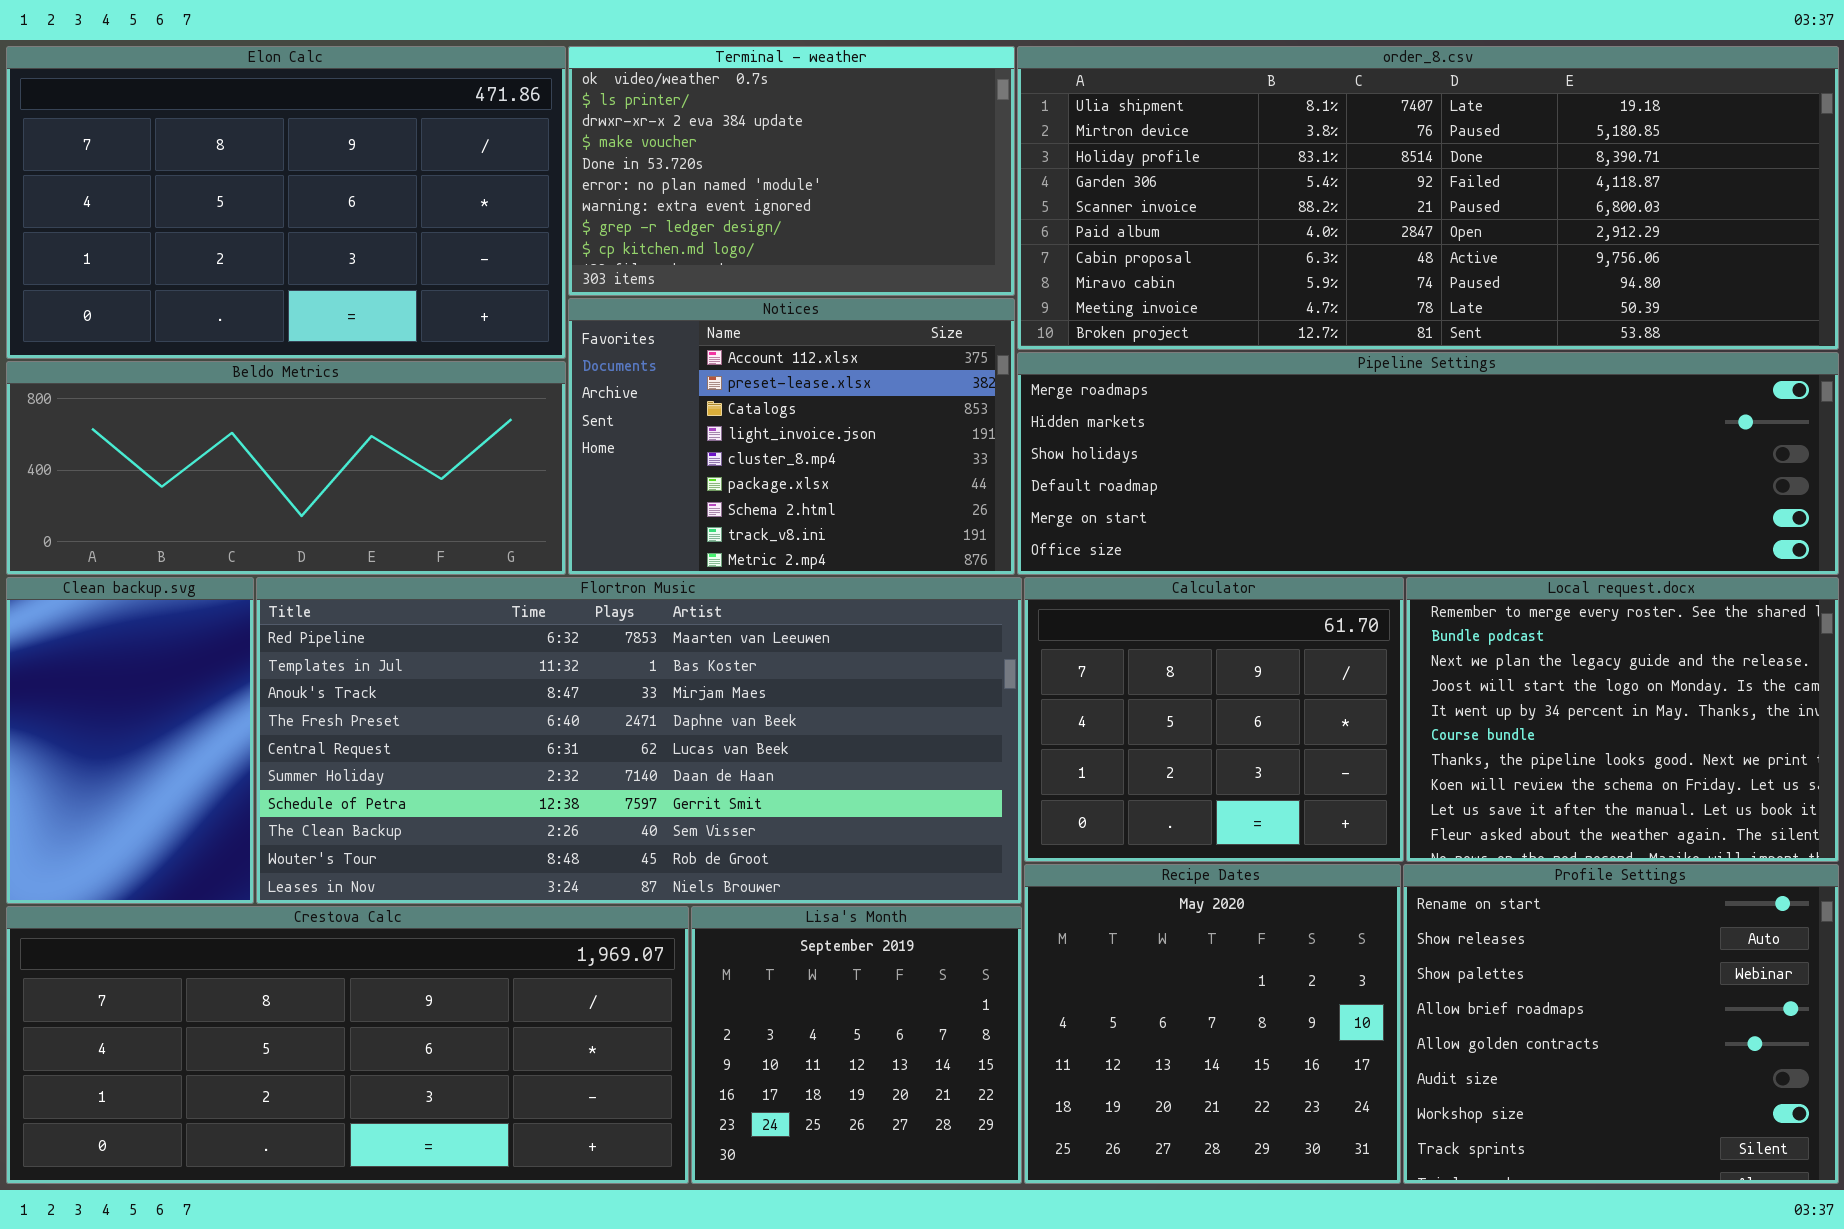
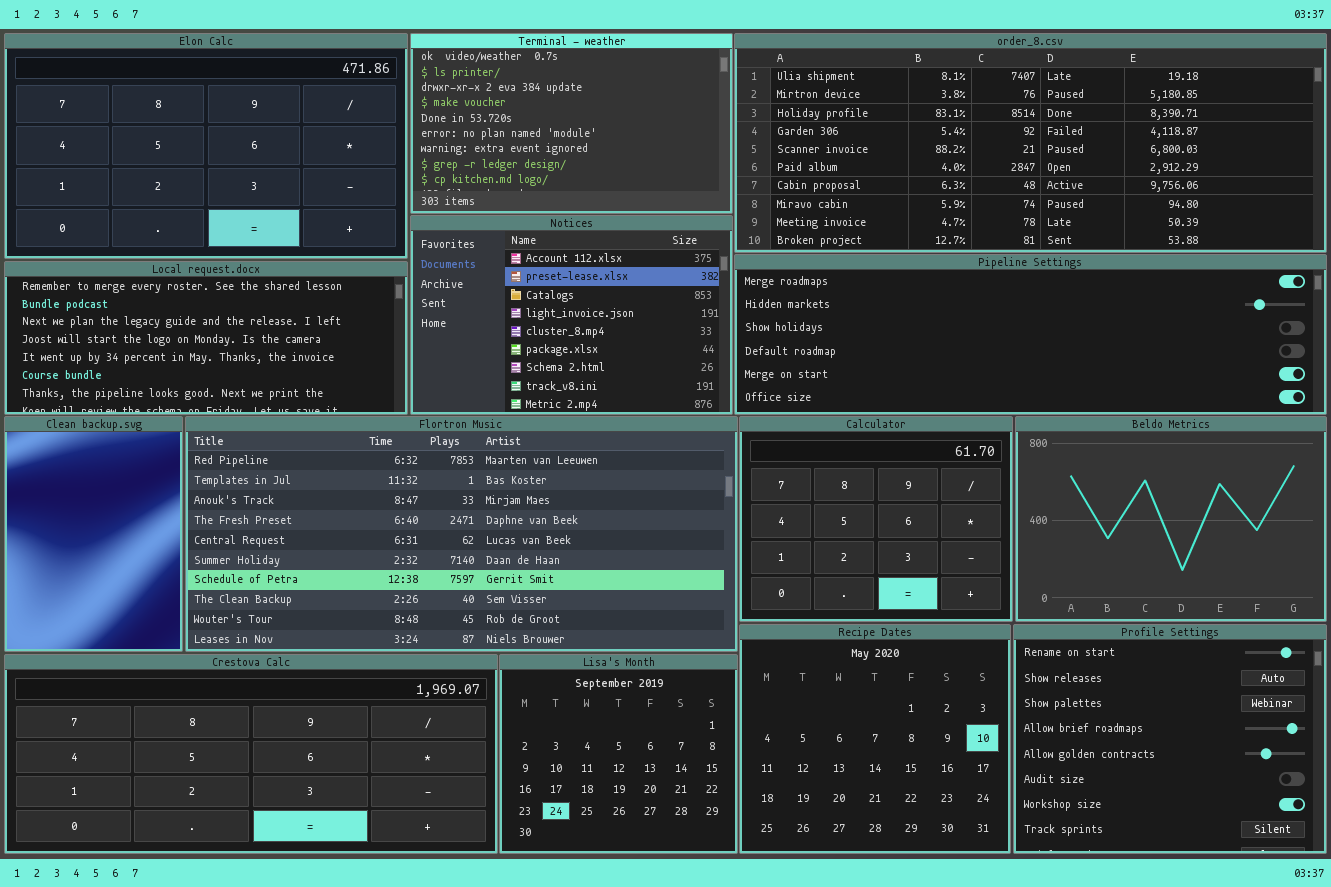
Beldo Metrics: [6,361,566,575] -> [1015,416,1327,622], moved, resized
Local request.docx: [1406,577,1839,862] -> [4,261,408,415], moved, resized

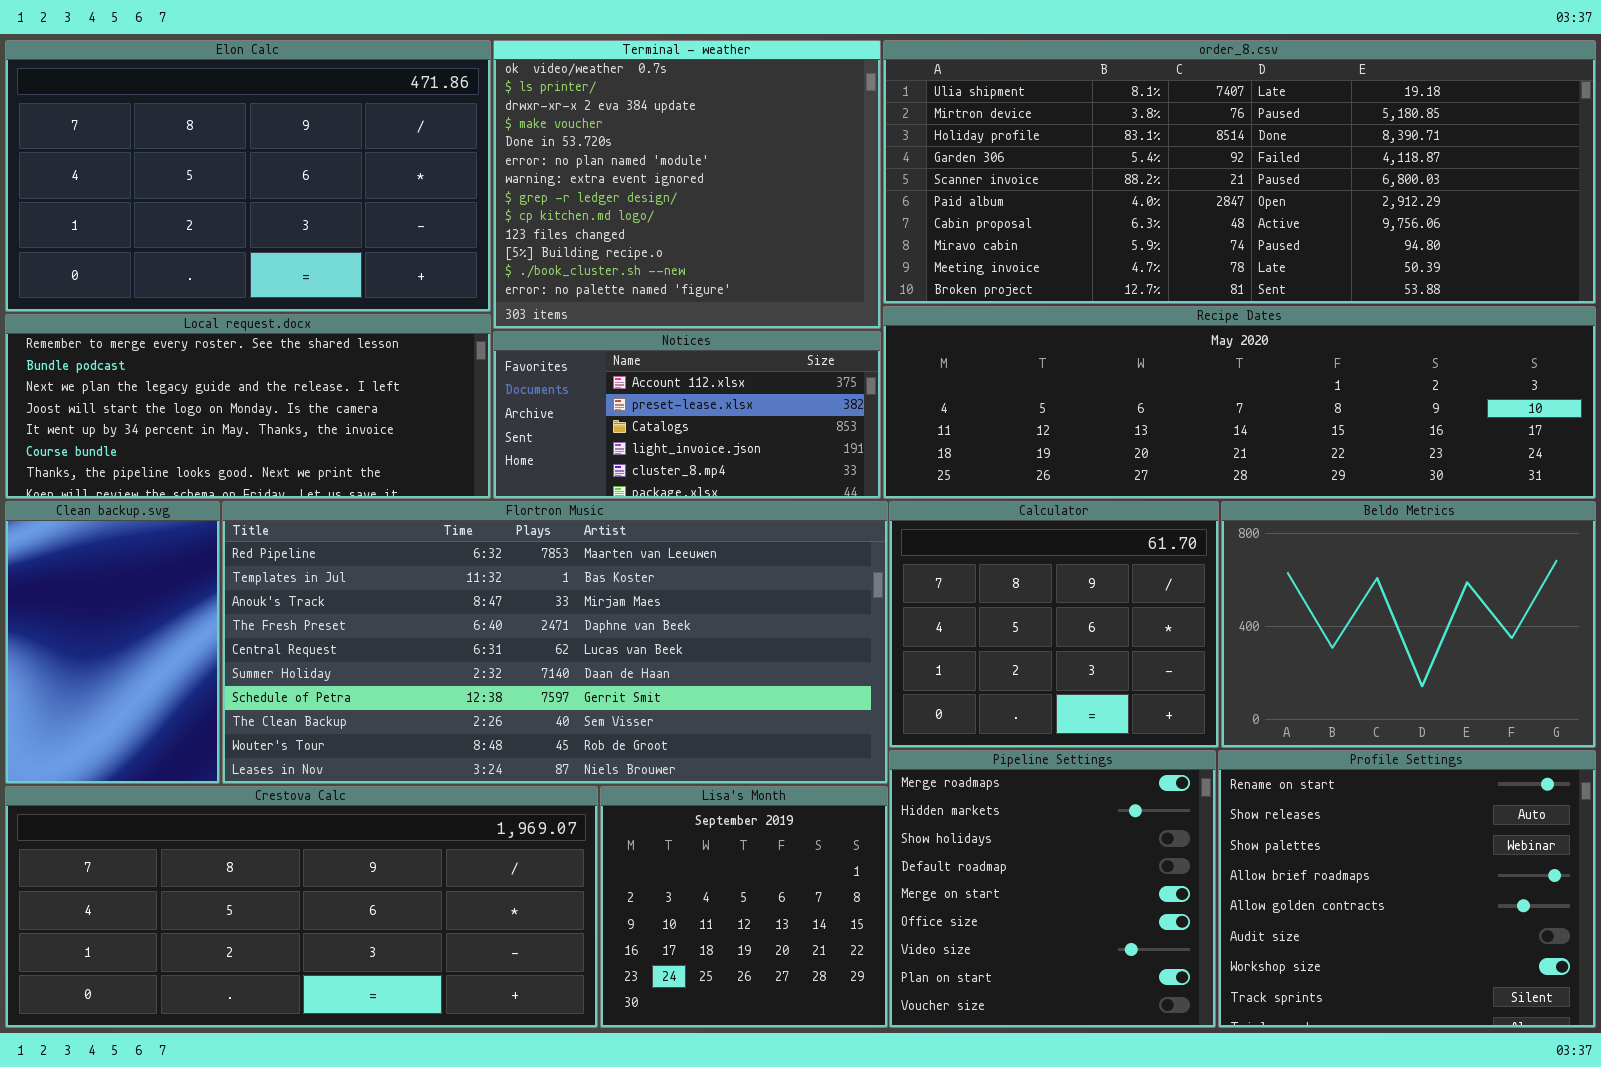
Terminal - weather: [410,33,733,214] -> [493,40,881,329], resized
Notices: [410,215,733,415] -> [493,331,881,499], resized
Pipeline Settings: [734,254,1327,415] -> [889,750,1216,1028], moved, resized
Recipe Dates: [739,624,1011,854] -> [883,306,1596,499], moved, resized

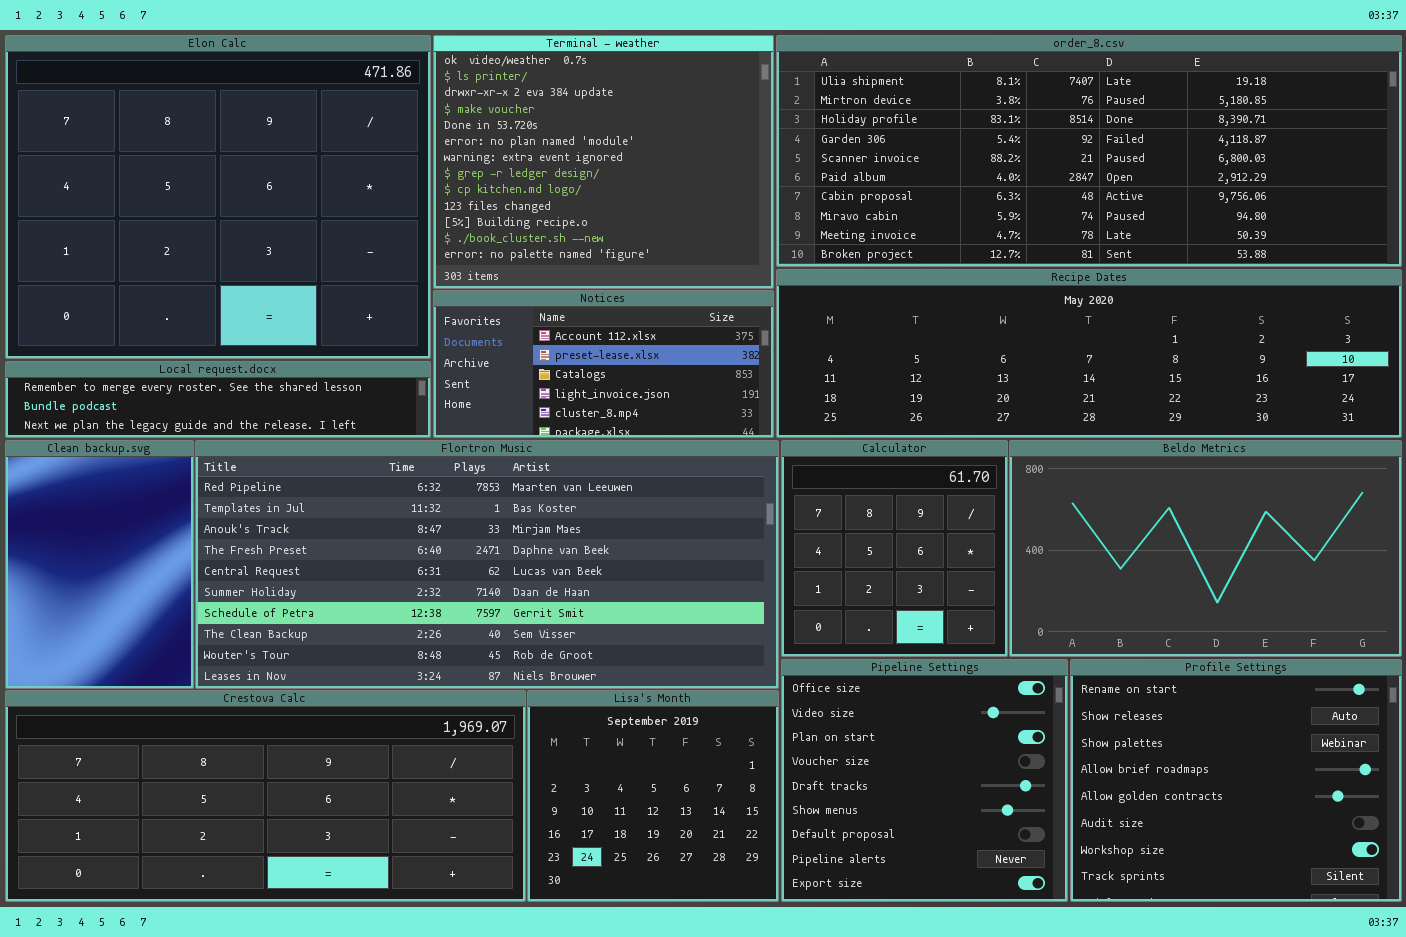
Elon Calc: [5,40,491,312] -> [5,35,431,359], resized
Local request.docx: [5,314,491,499] -> [5,361,431,438], resized
Calculator: [889,501,1219,748] -> [781,440,1008,657], resized
Beldo Metrics: [1221,501,1596,748] -> [1009,440,1402,657], resized
Pipeline Settings: [889,750,1216,1028] -> [781,659,1068,902], scrolled down 5 rows

